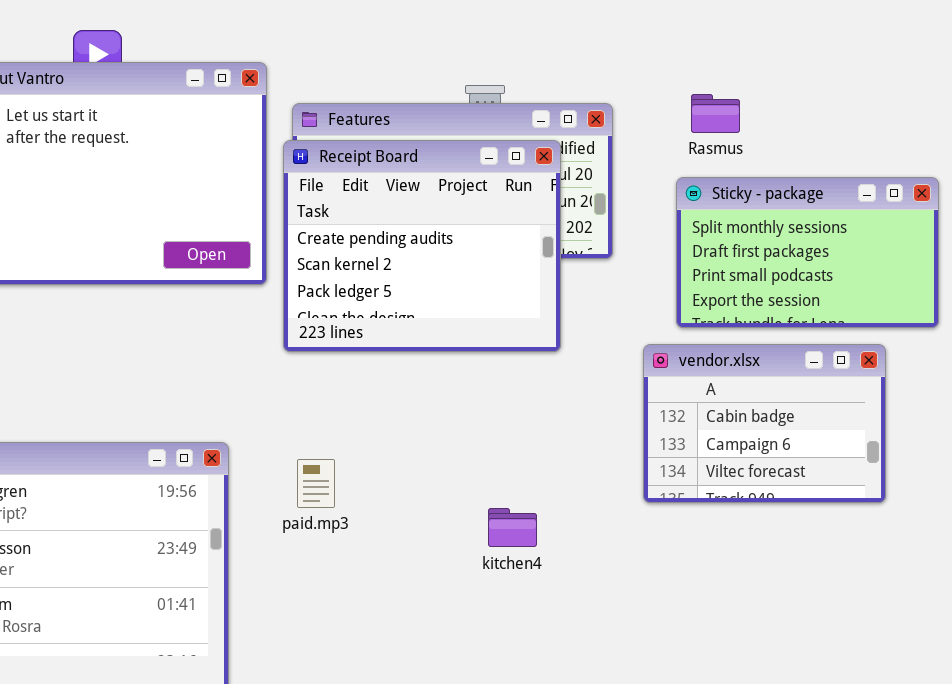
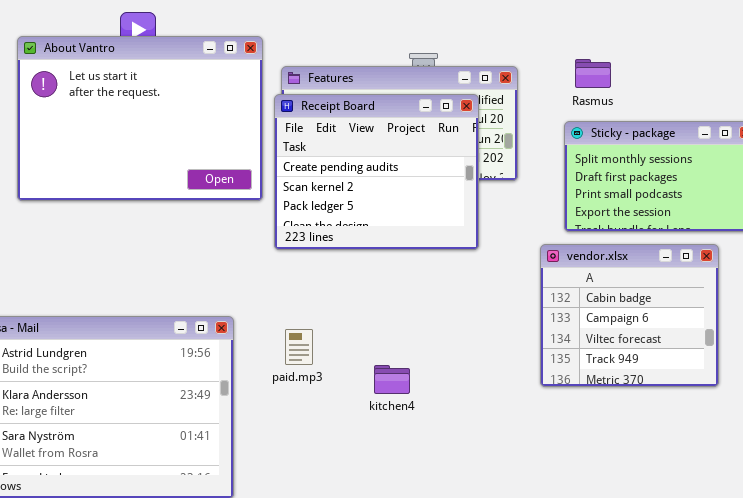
vendor.xlsx: [643,344,886,503] -> [540,244,719,387], resized
kitchen4: [488,508,537,547] -> [374,365,410,394], moved

